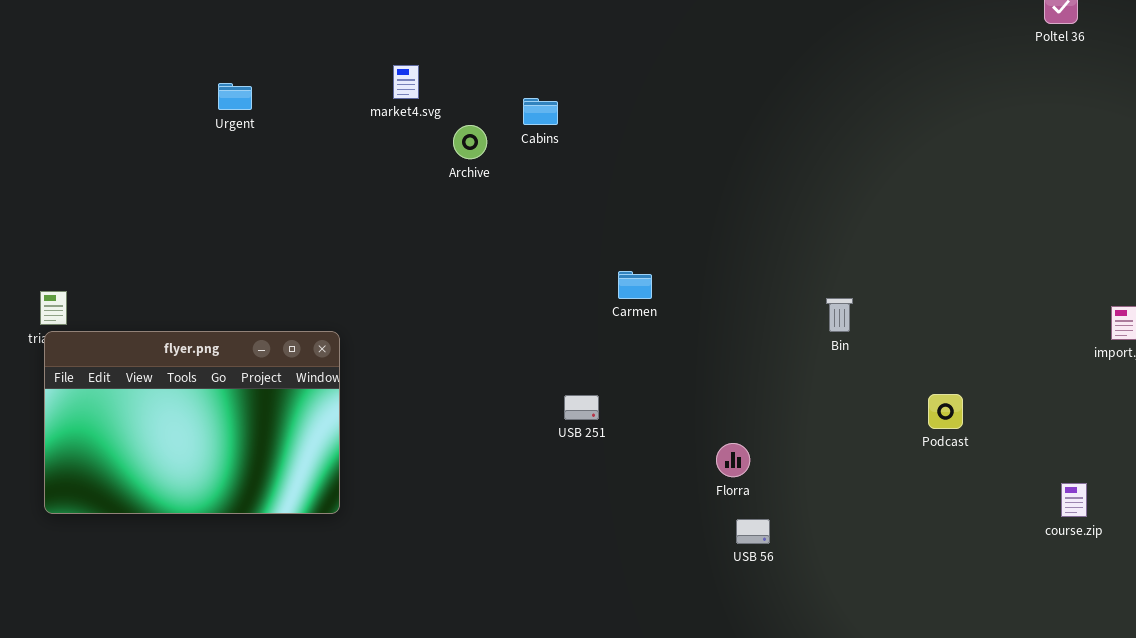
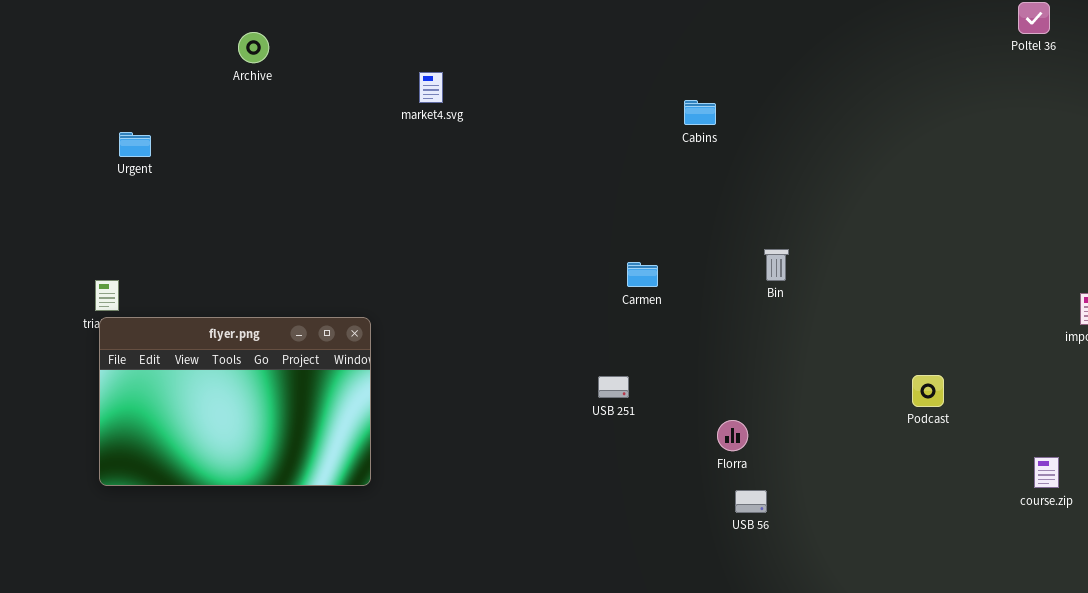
Urgent: [218,83,252,110] -> [119,132,151,157], moved
Cabins: [523,98,558,125] -> [684,100,716,125], moved
Archive: [453,125,487,159] -> [238,32,269,63], moved
Bin: [826,298,853,332] -> [764,249,789,281], moved
USB 251: [564,395,599,420] -> [598,376,629,398], moved

